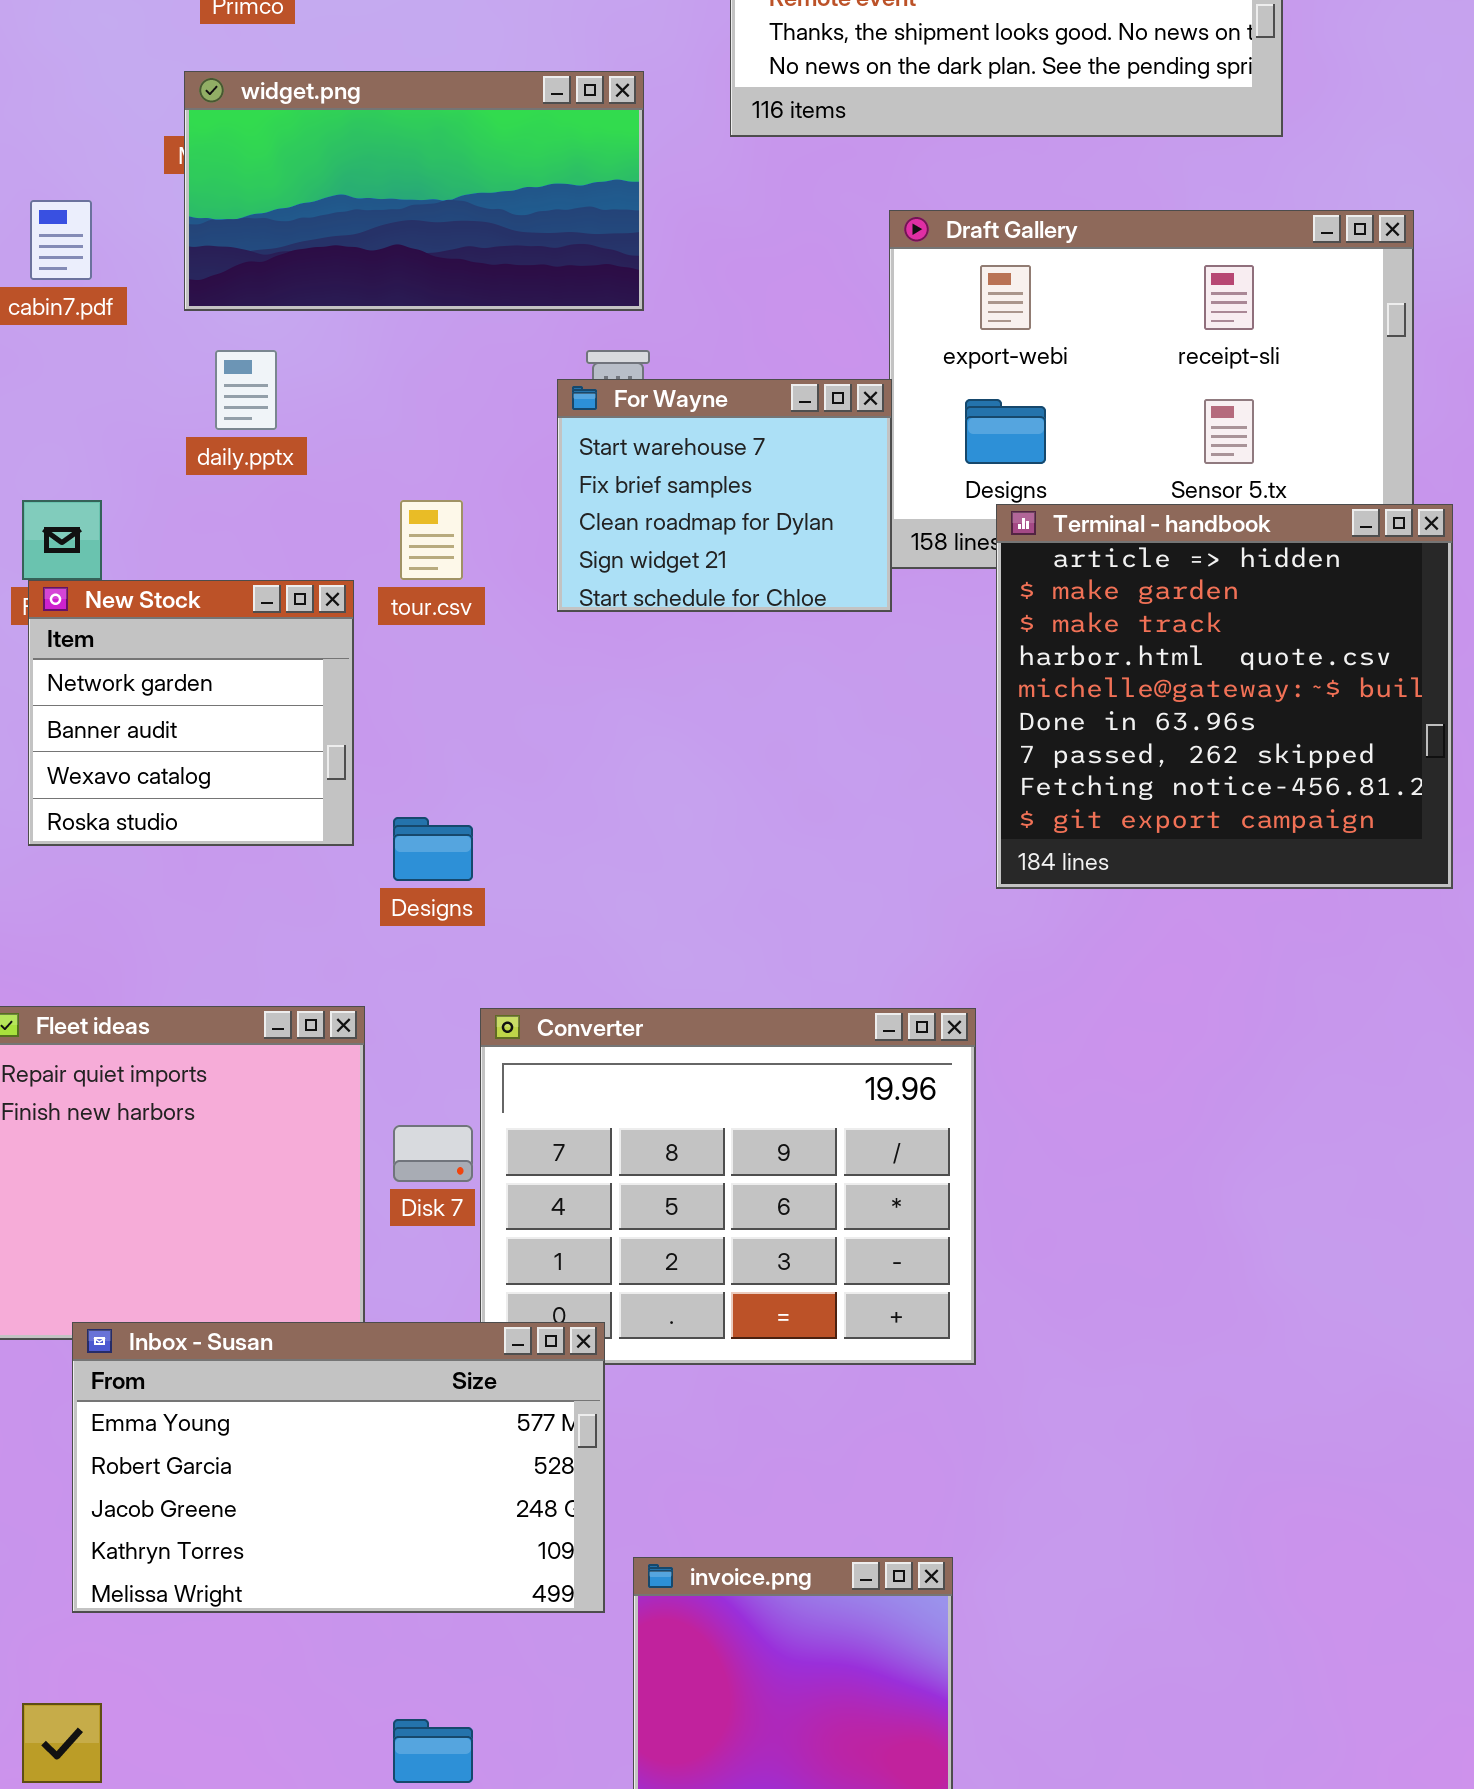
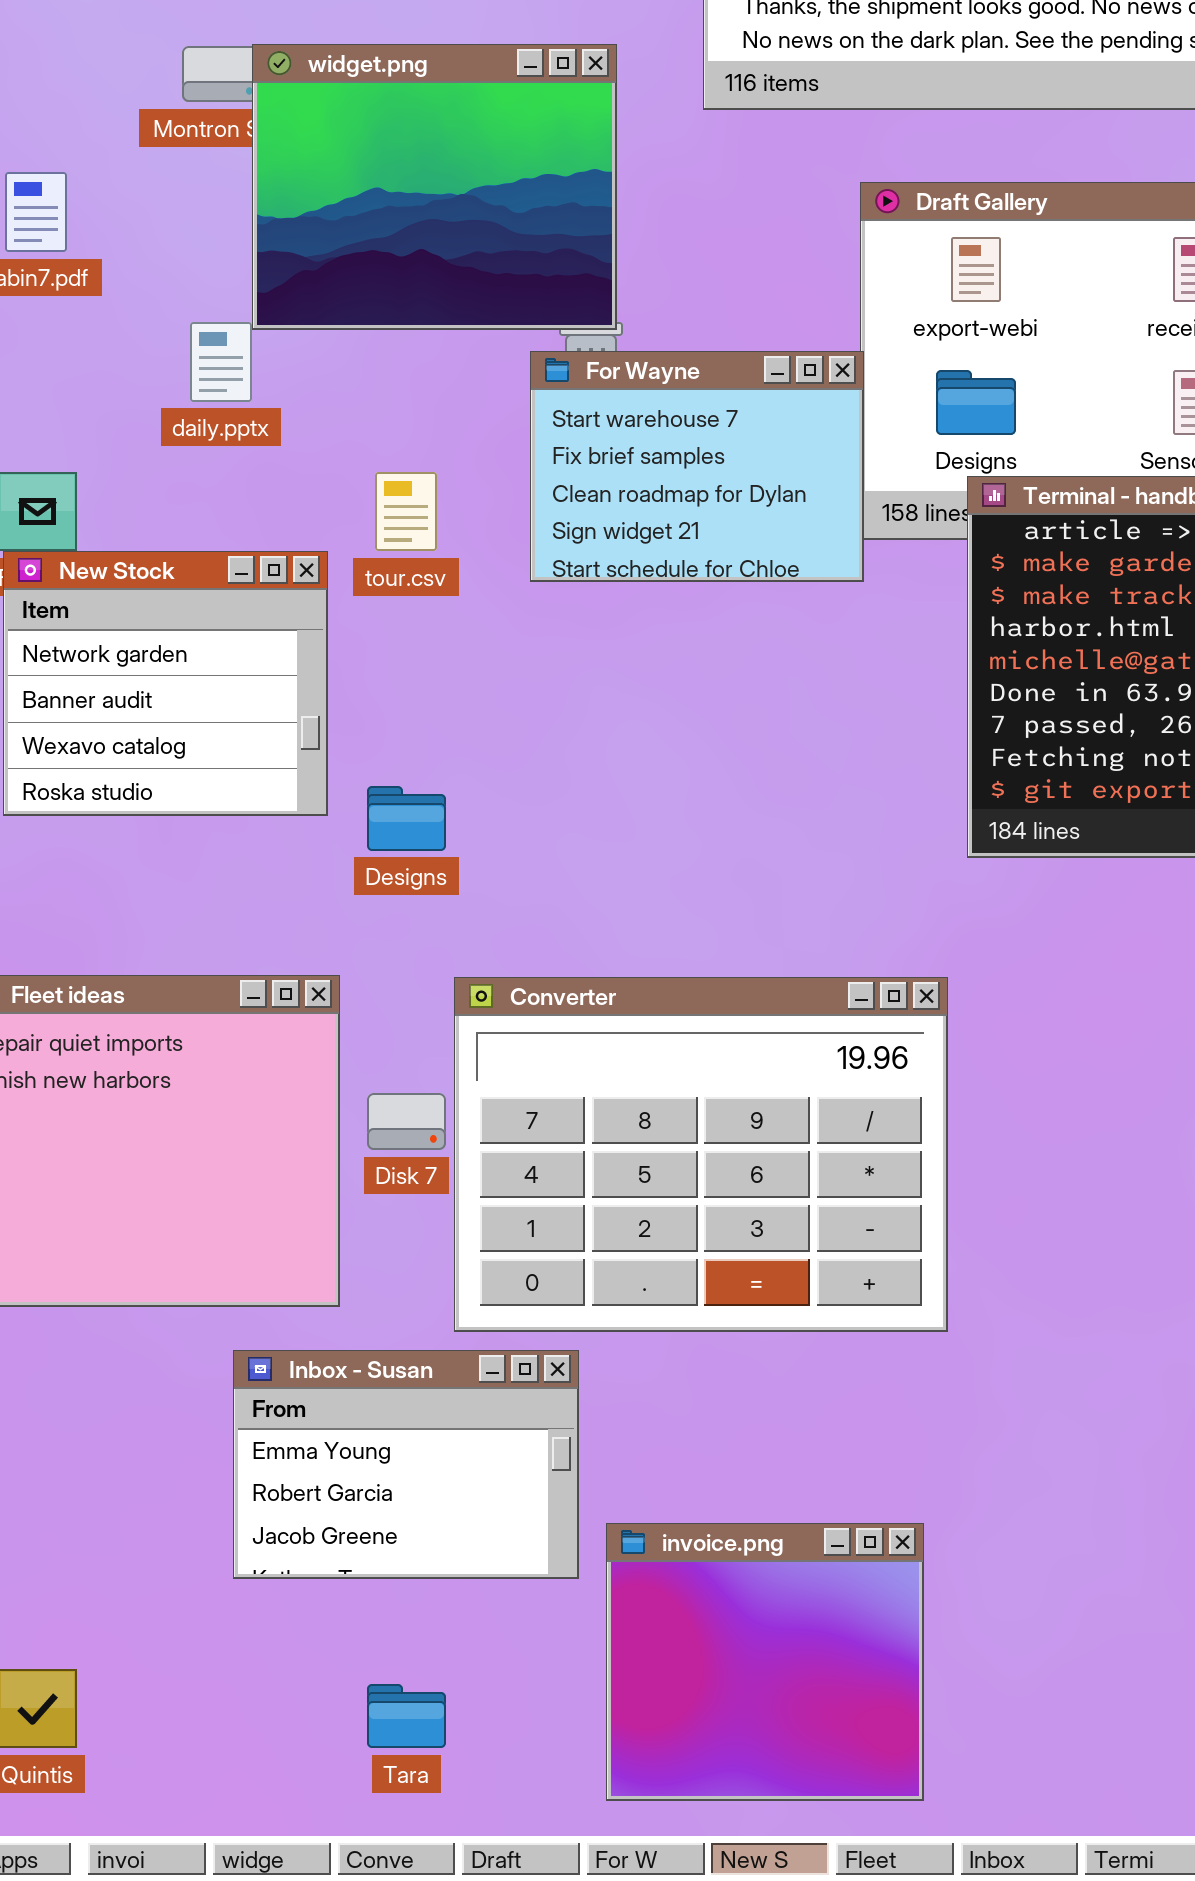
widget.png: [184,71,644,311] -> [252,44,617,330], resized
Inbox - Susan: [72,1322,605,1613] -> [233,1350,579,1579], resized

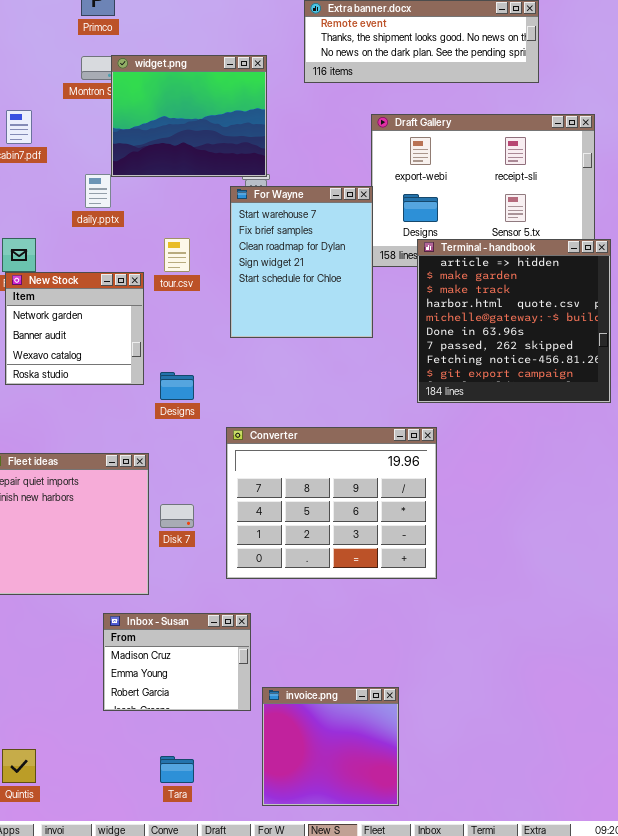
For Wayne: [530,351,864,582] -> [230,186,373,338], resized
Converter: [454,977,948,1332] -> [226,427,437,579], moved
Inbox - Susan: [233,1350,579,1579] -> [103,613,251,711], scrolled up 1 row

